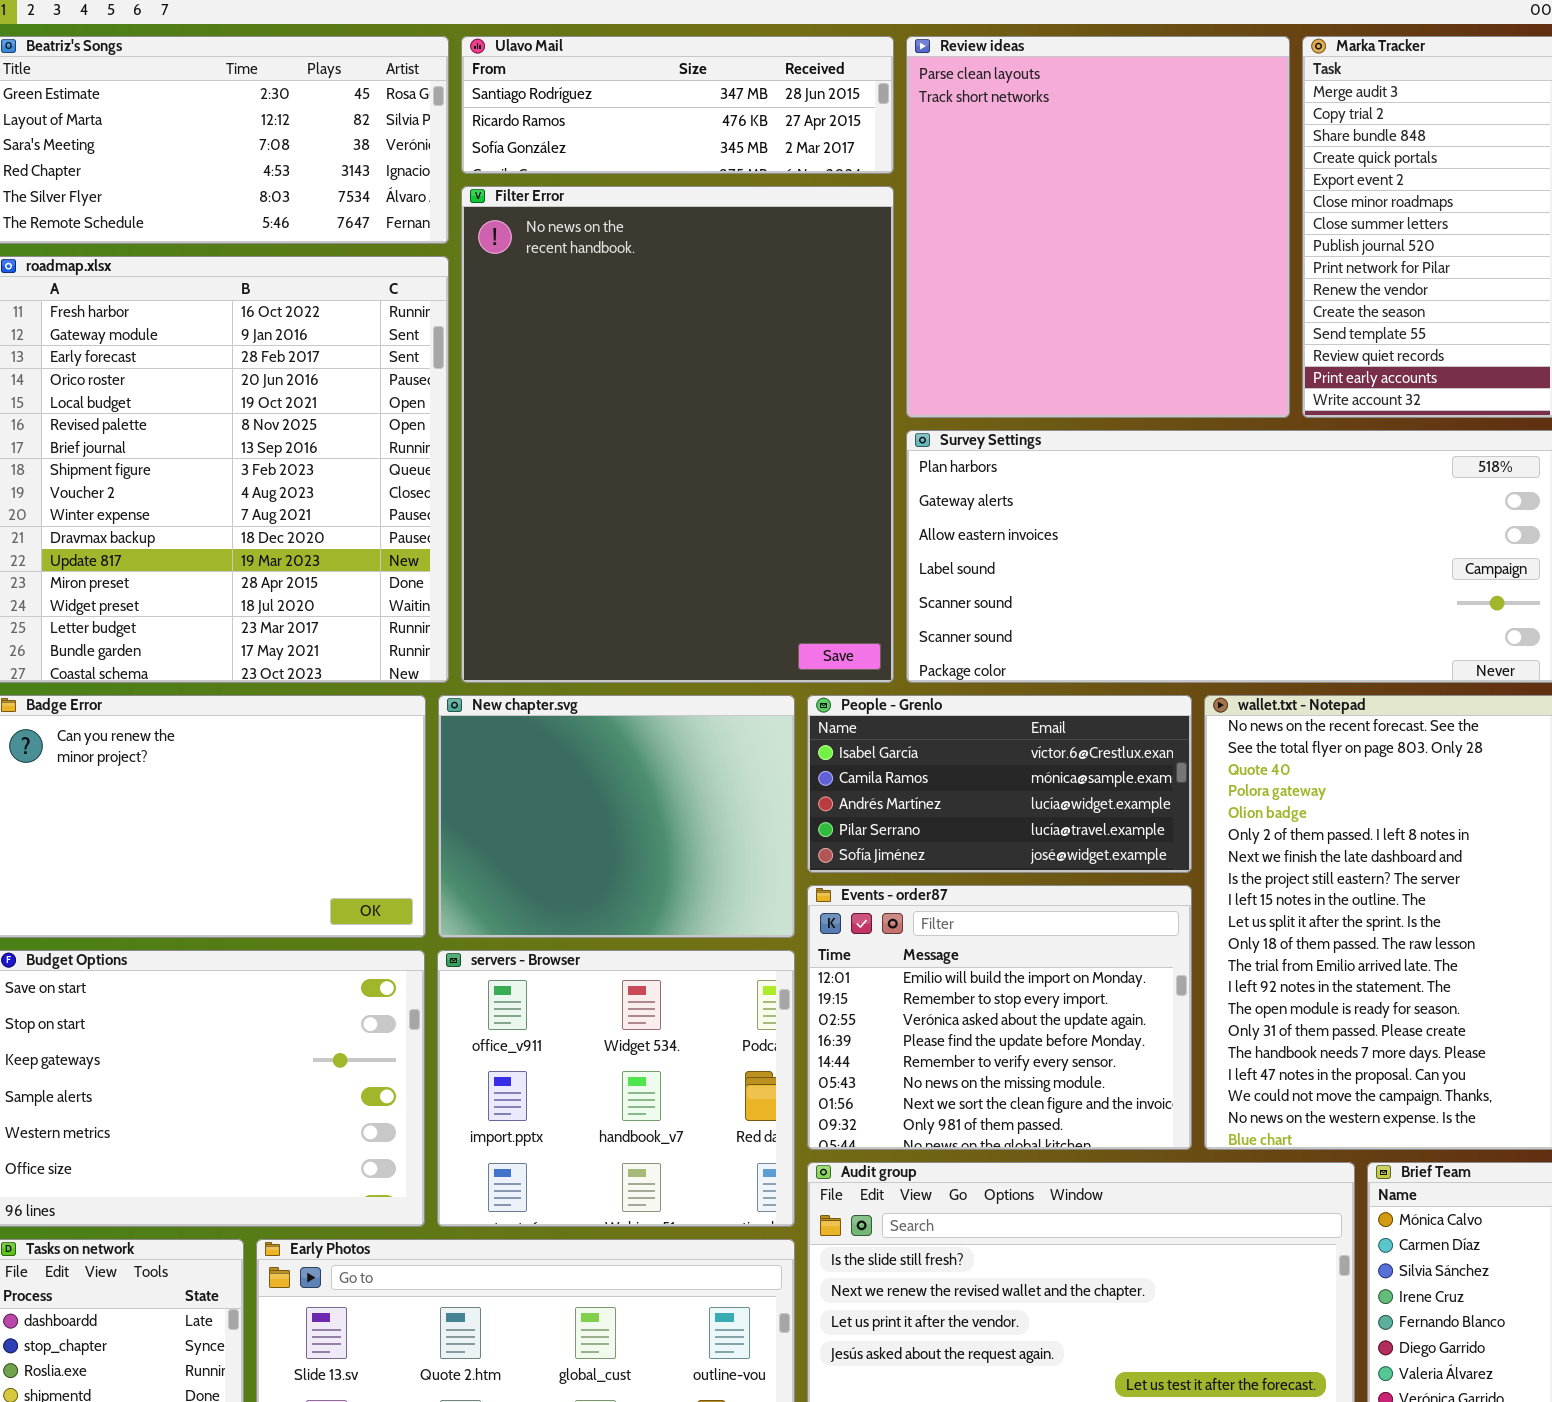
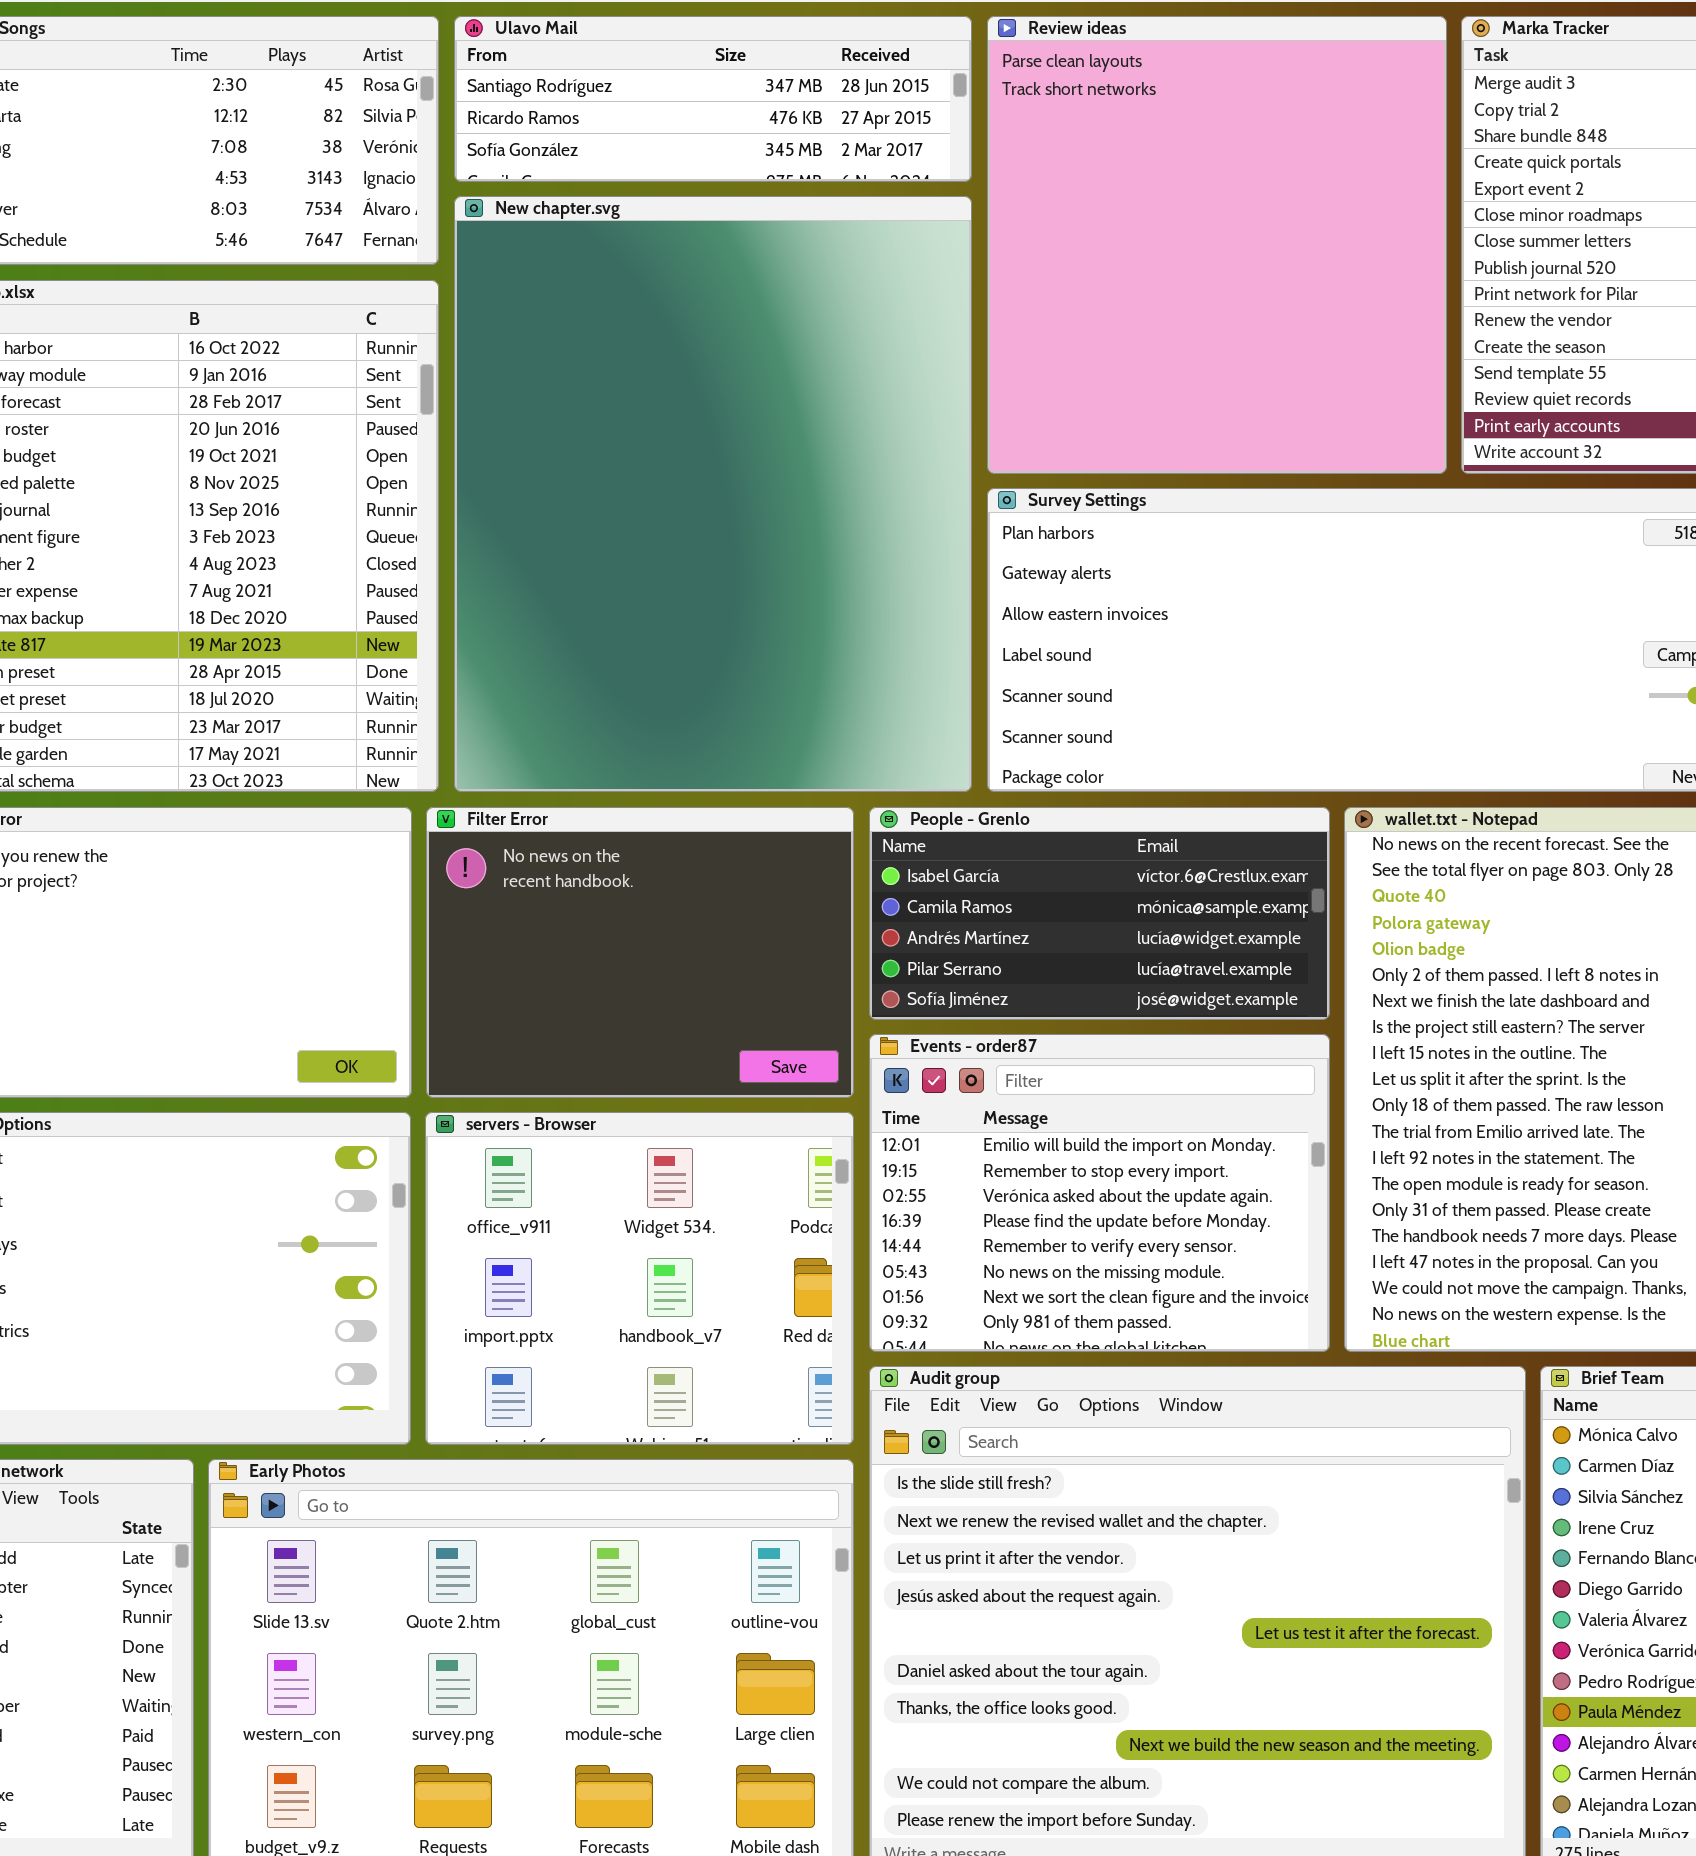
Filter Error: [461,186,894,683] -> [426,807,854,1098], moved, resized
New chapter.svg: [438,695,795,938] -> [454,196,972,792], moved, resized

